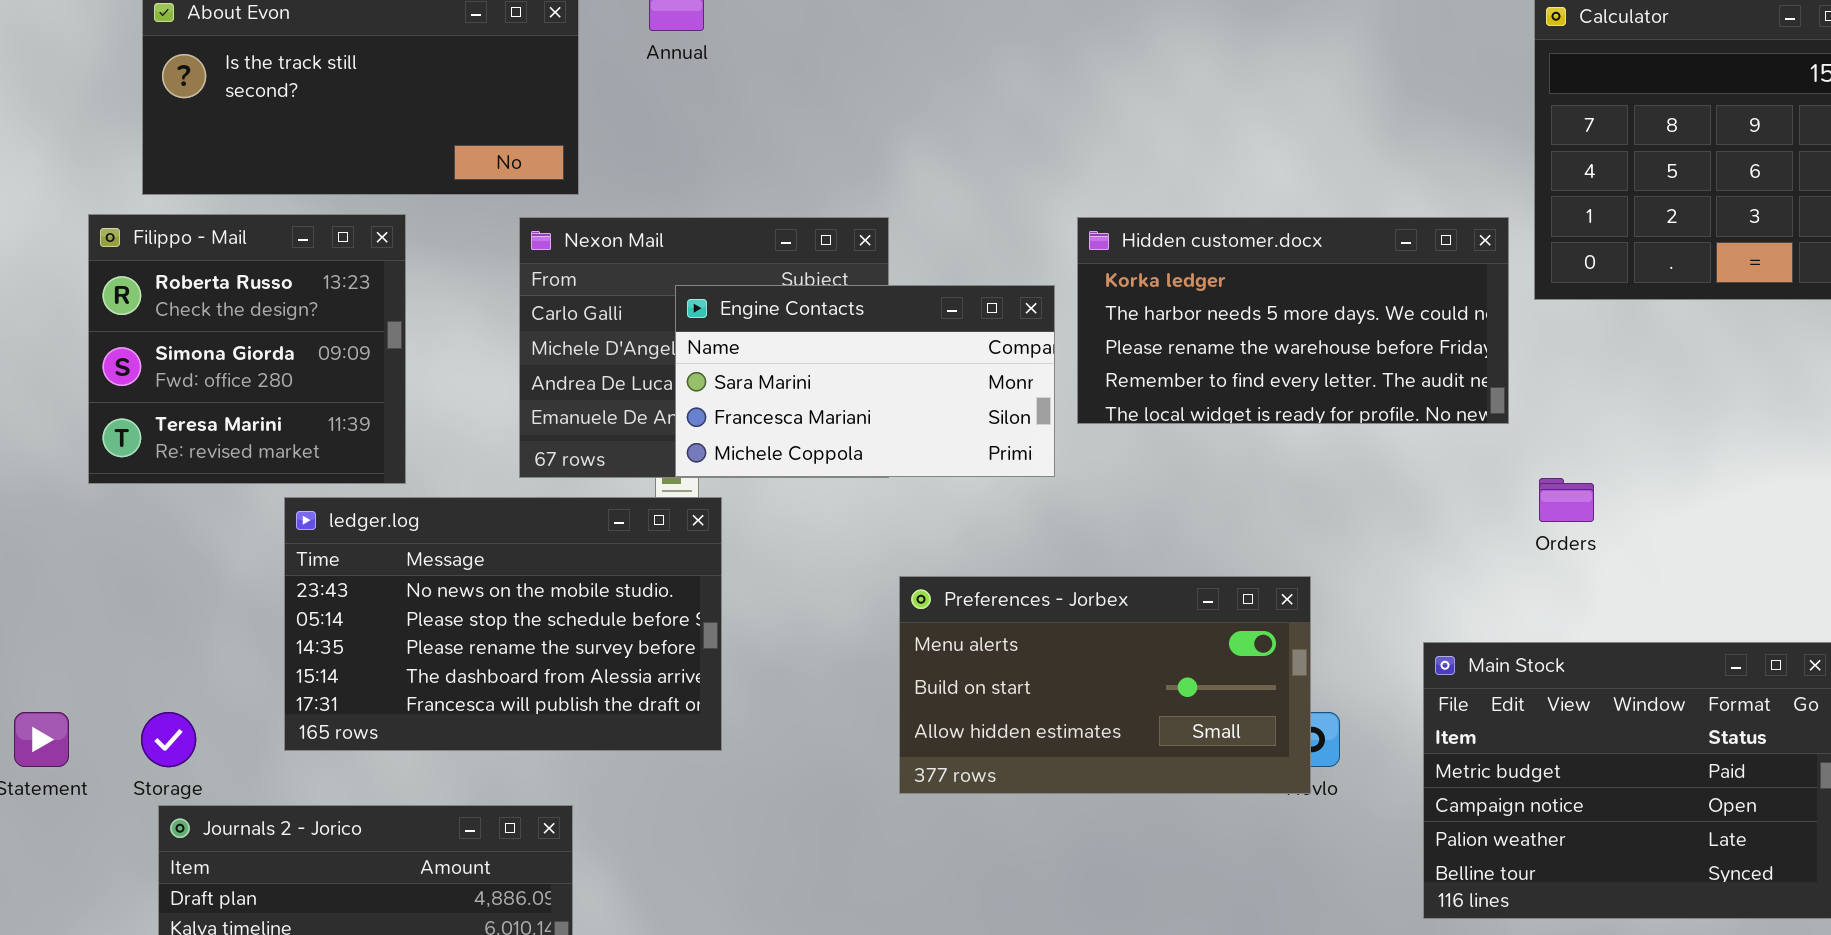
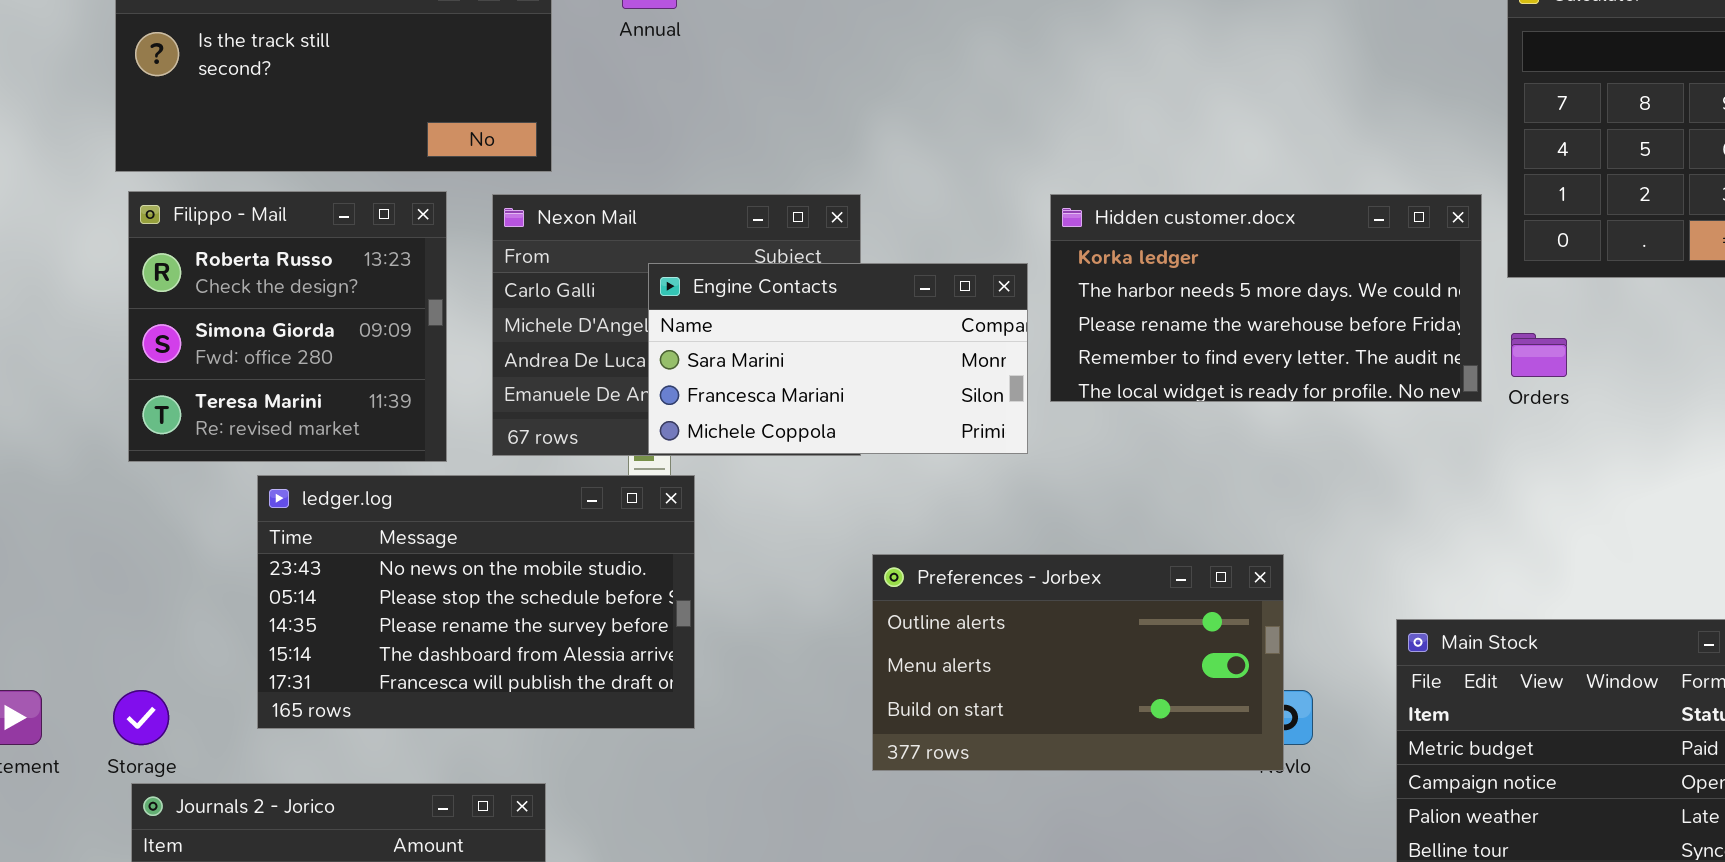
Filippo - Mail: [88,214,406,484] -> [128,191,447,462], moved
Orders: [1539,478,1594,522] -> [1511,333,1567,377], moved
Preferences - Jorbex: [899,576,1311,794] -> [872,554,1284,771], scrolled up 1 row

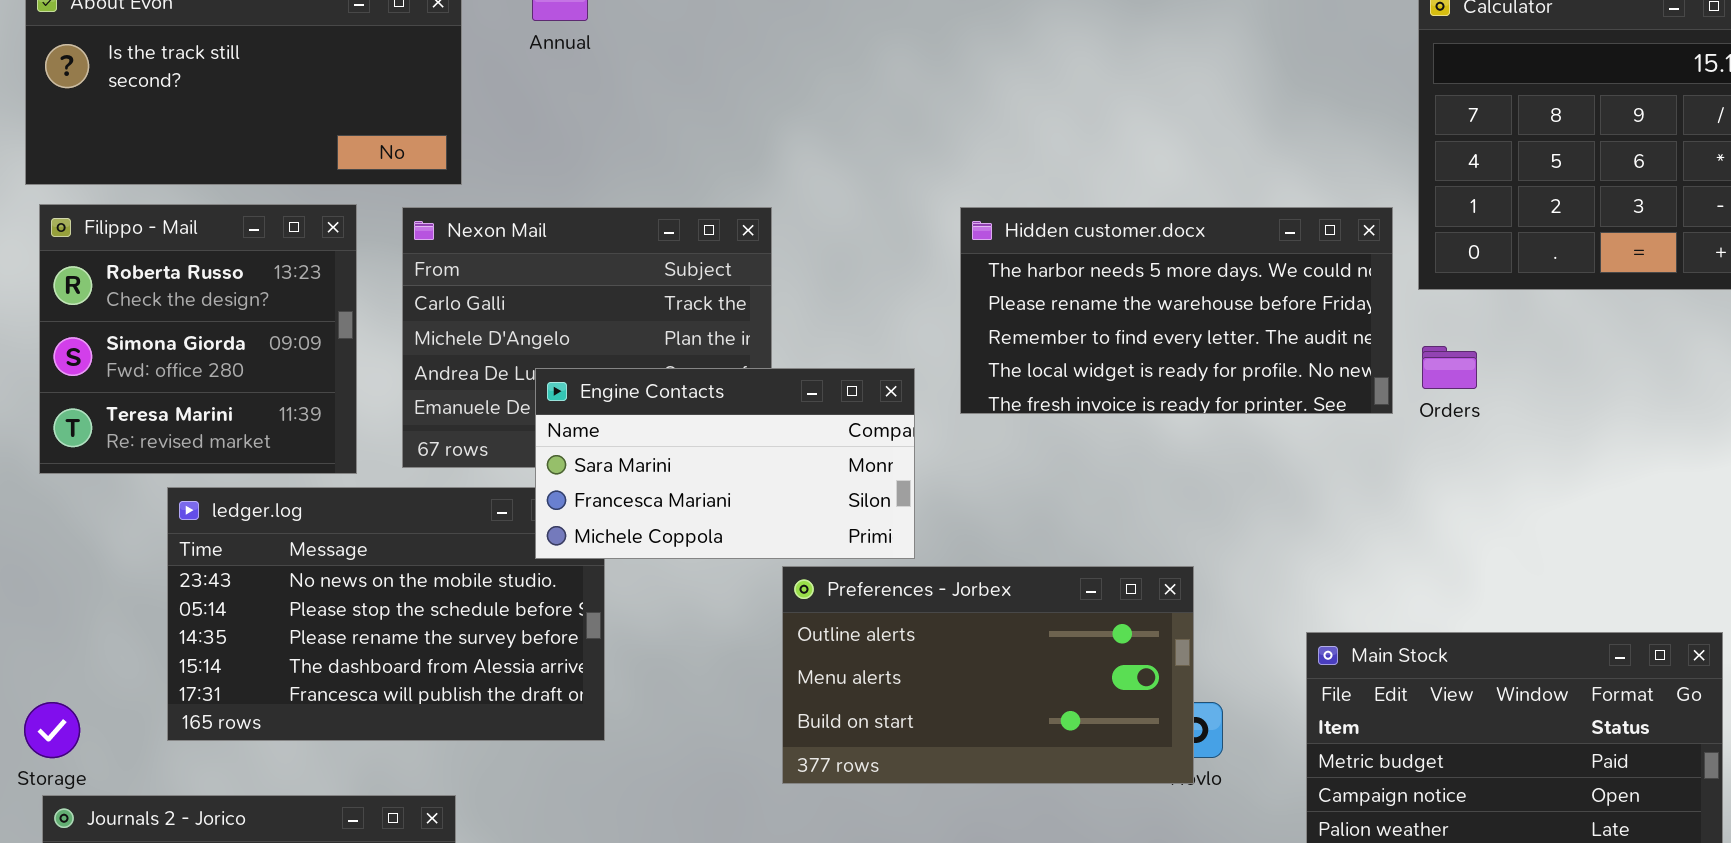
Hidden customer.docx: [1050,194,1482,402] -> [960,207,1393,414], scrolled down 1 row
Engine Contacts: [648,263,1028,454] -> [535,368,915,559], moved

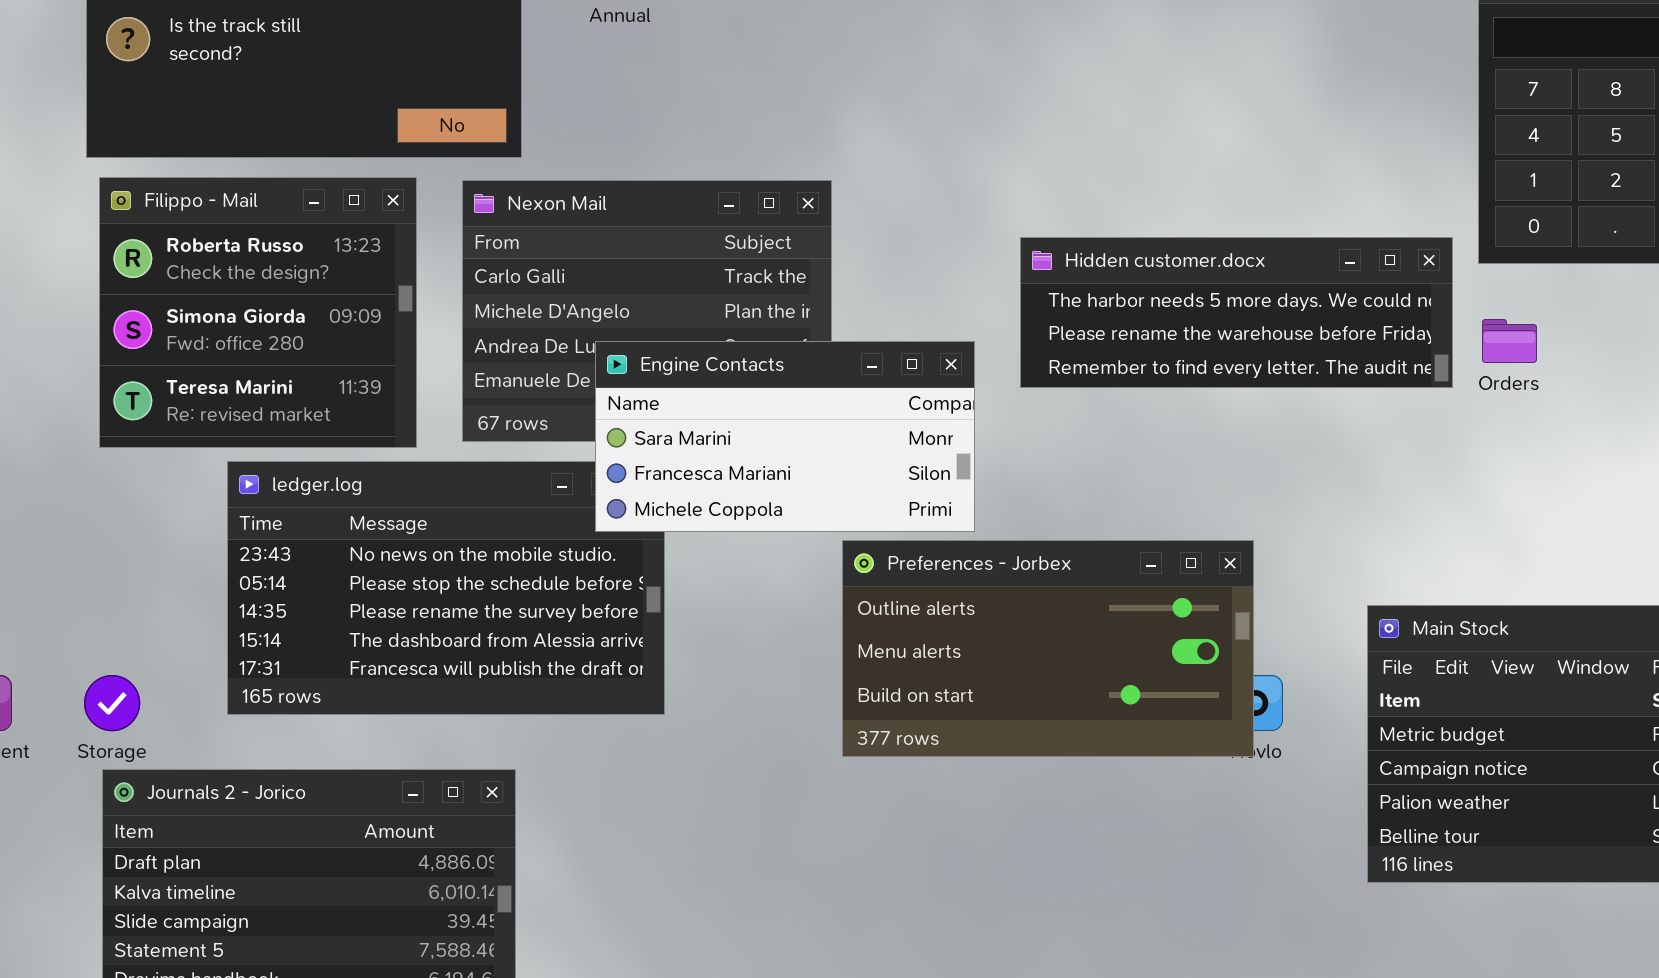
Hidden customer.docx: [960,207,1393,414] -> [1020,237,1453,388], resized

